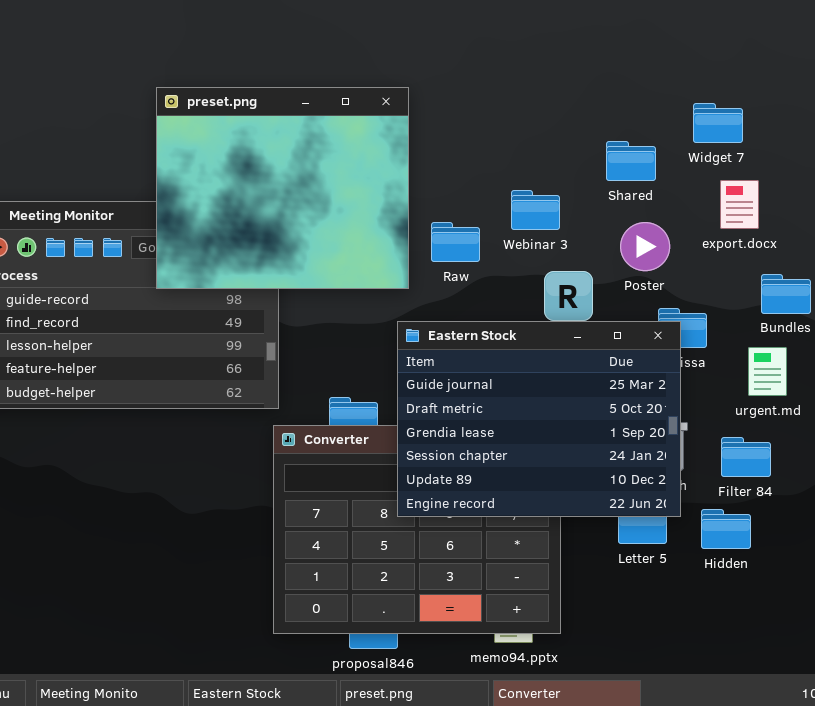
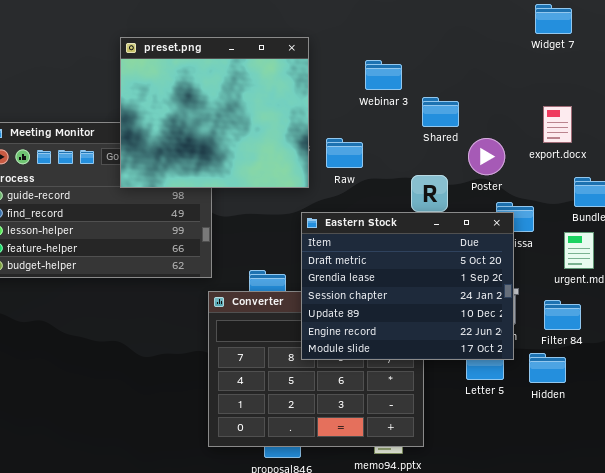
Widget 7: [693,103,743,143] -> [535,4,572,34], moved
Shared: [606,141,656,181] -> [422,97,459,127], moved
Webinar 3: [511,190,560,230] -> [365,60,402,90], moved
Eastern Stock: [397,321,681,517] -> [301,212,514,360], scrolled down 1 row

